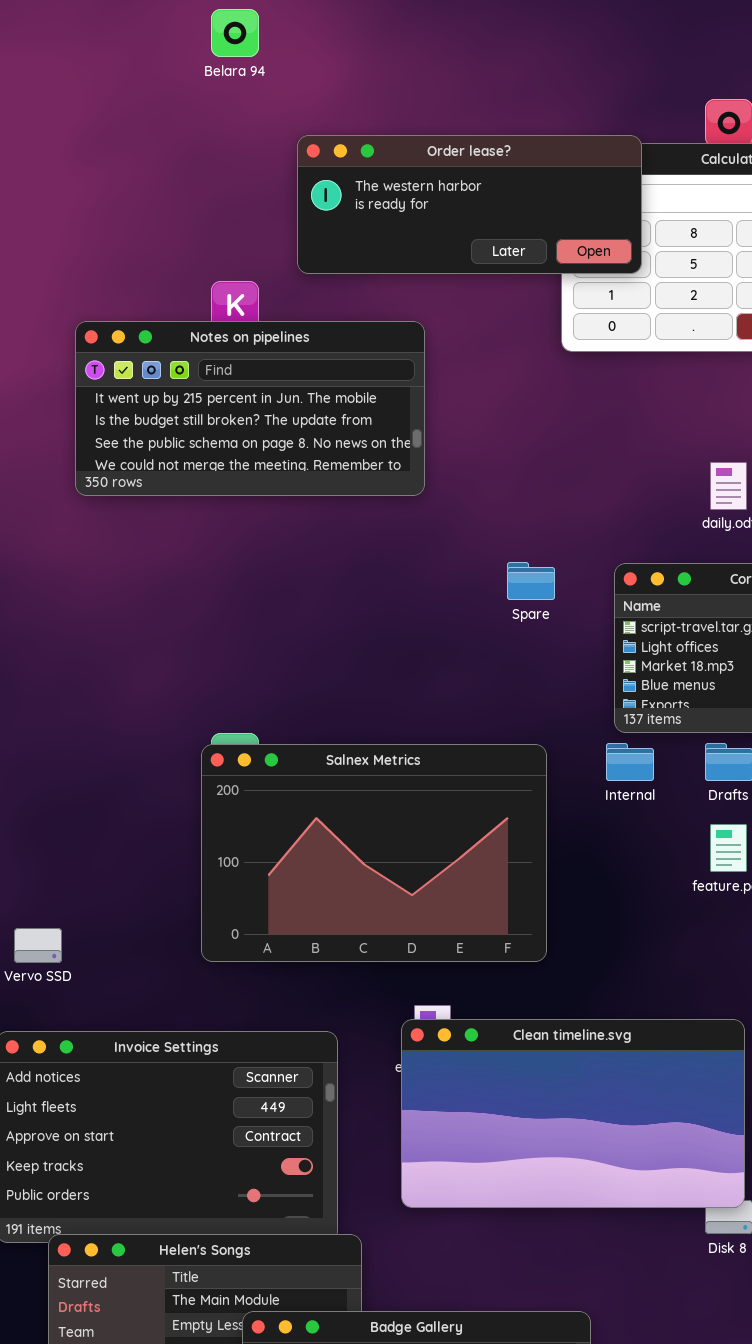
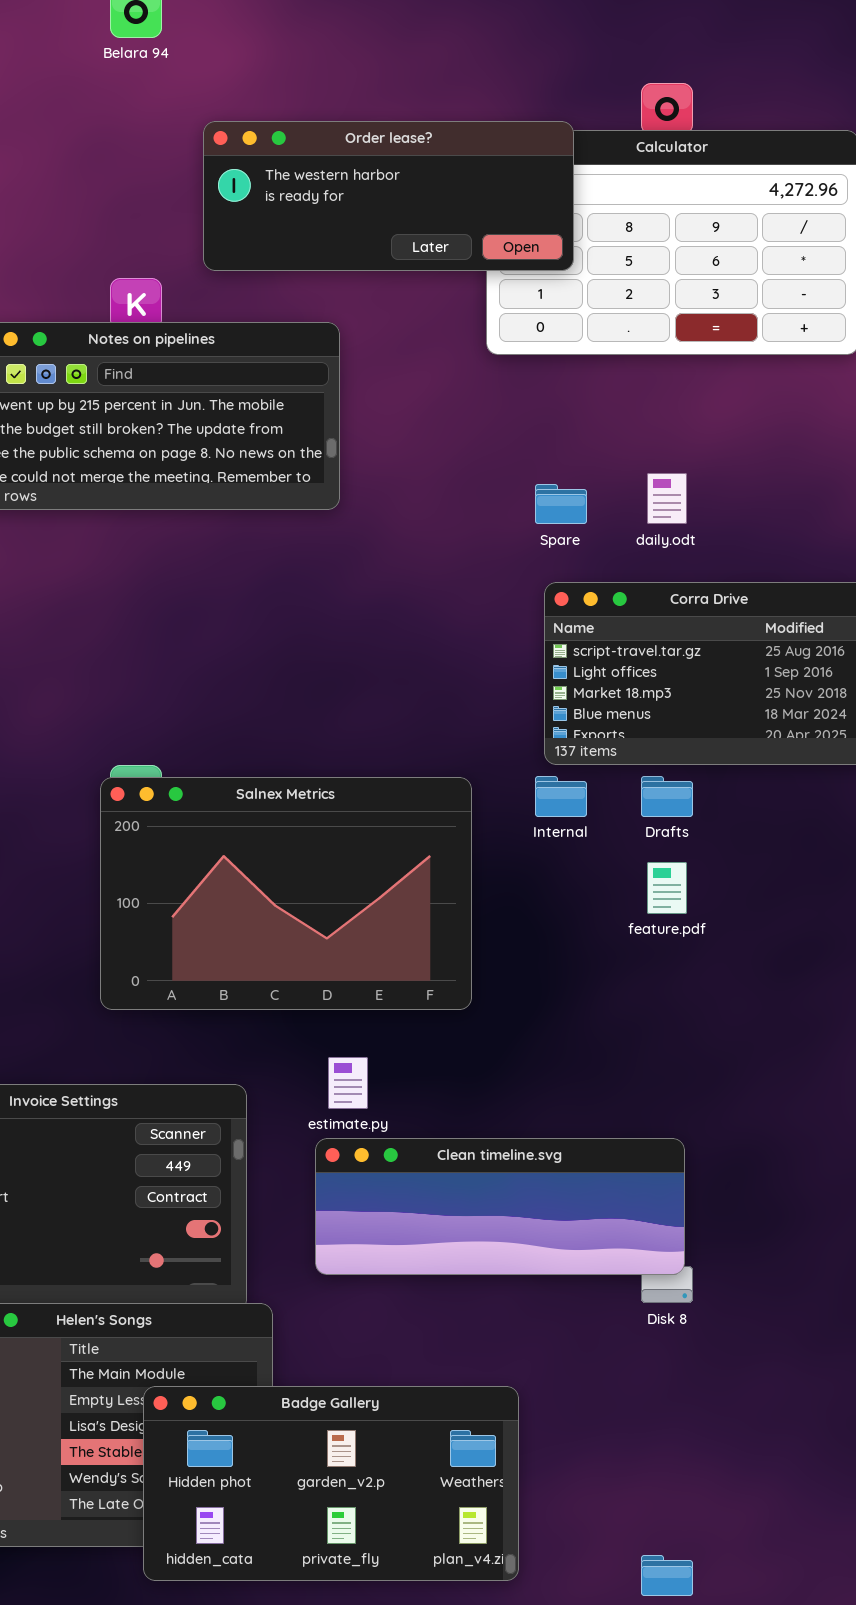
Spare: [507,562,555,600] -> [535,484,587,524], moved
Clean timeline.svg: [401,1019,745,1208] -> [315,1138,685,1275], resized

